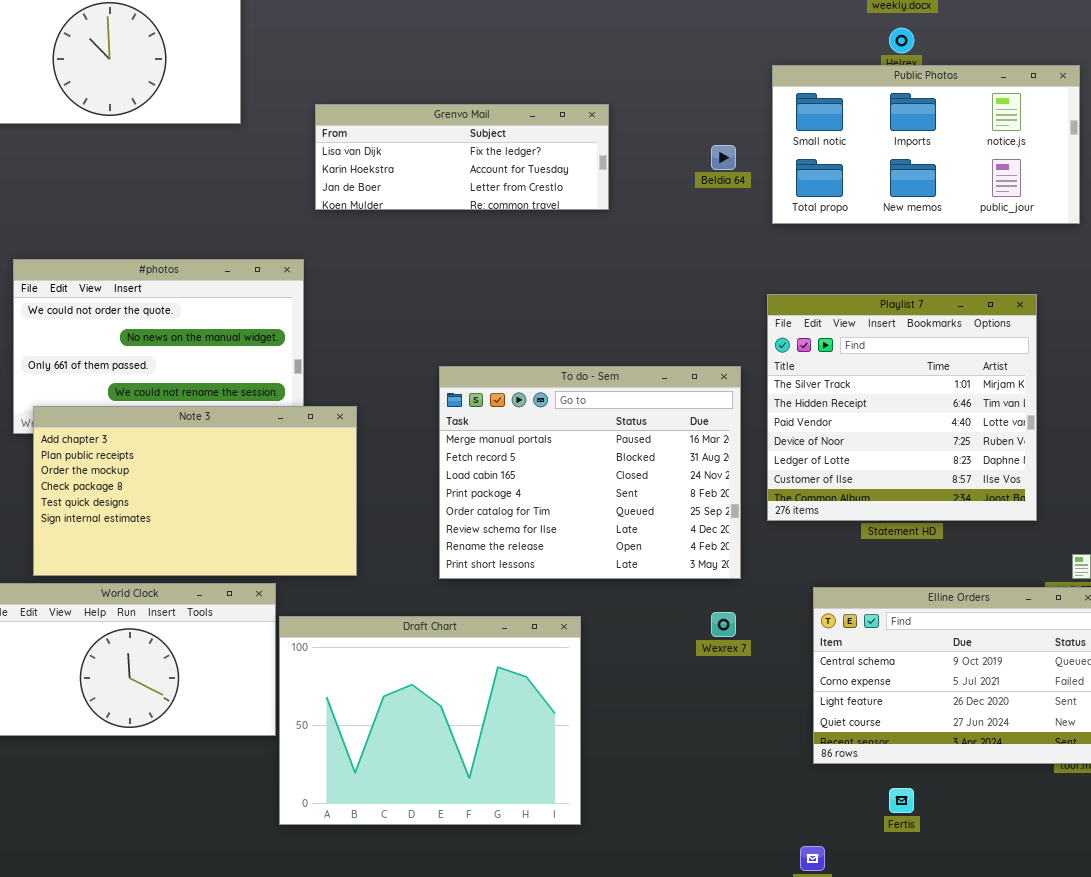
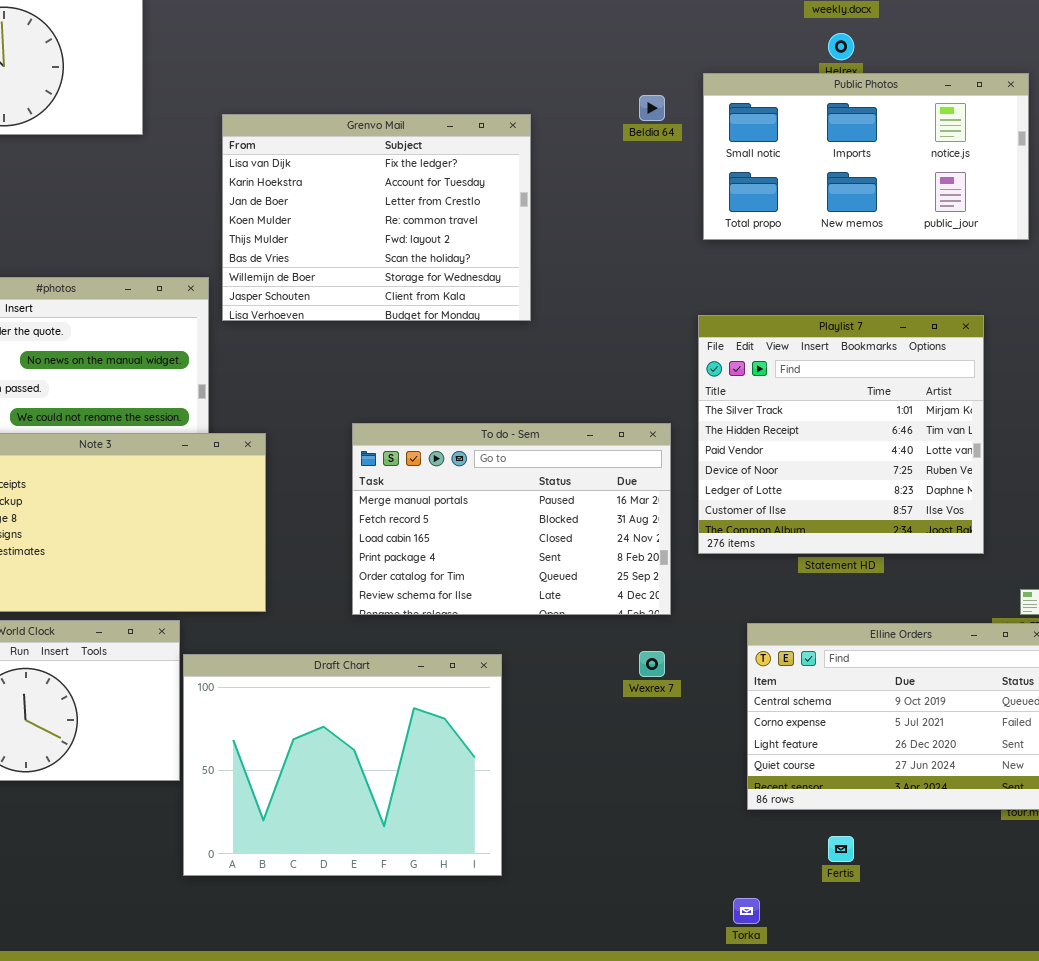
Grenvo Mail: [315,104,609,210] -> [222,114,531,321], resized
Beldia 64: [711,145,736,170] -> [639,95,665,121], moved
To do - Sem: [439,366,741,579] -> [352,423,671,615], resized

